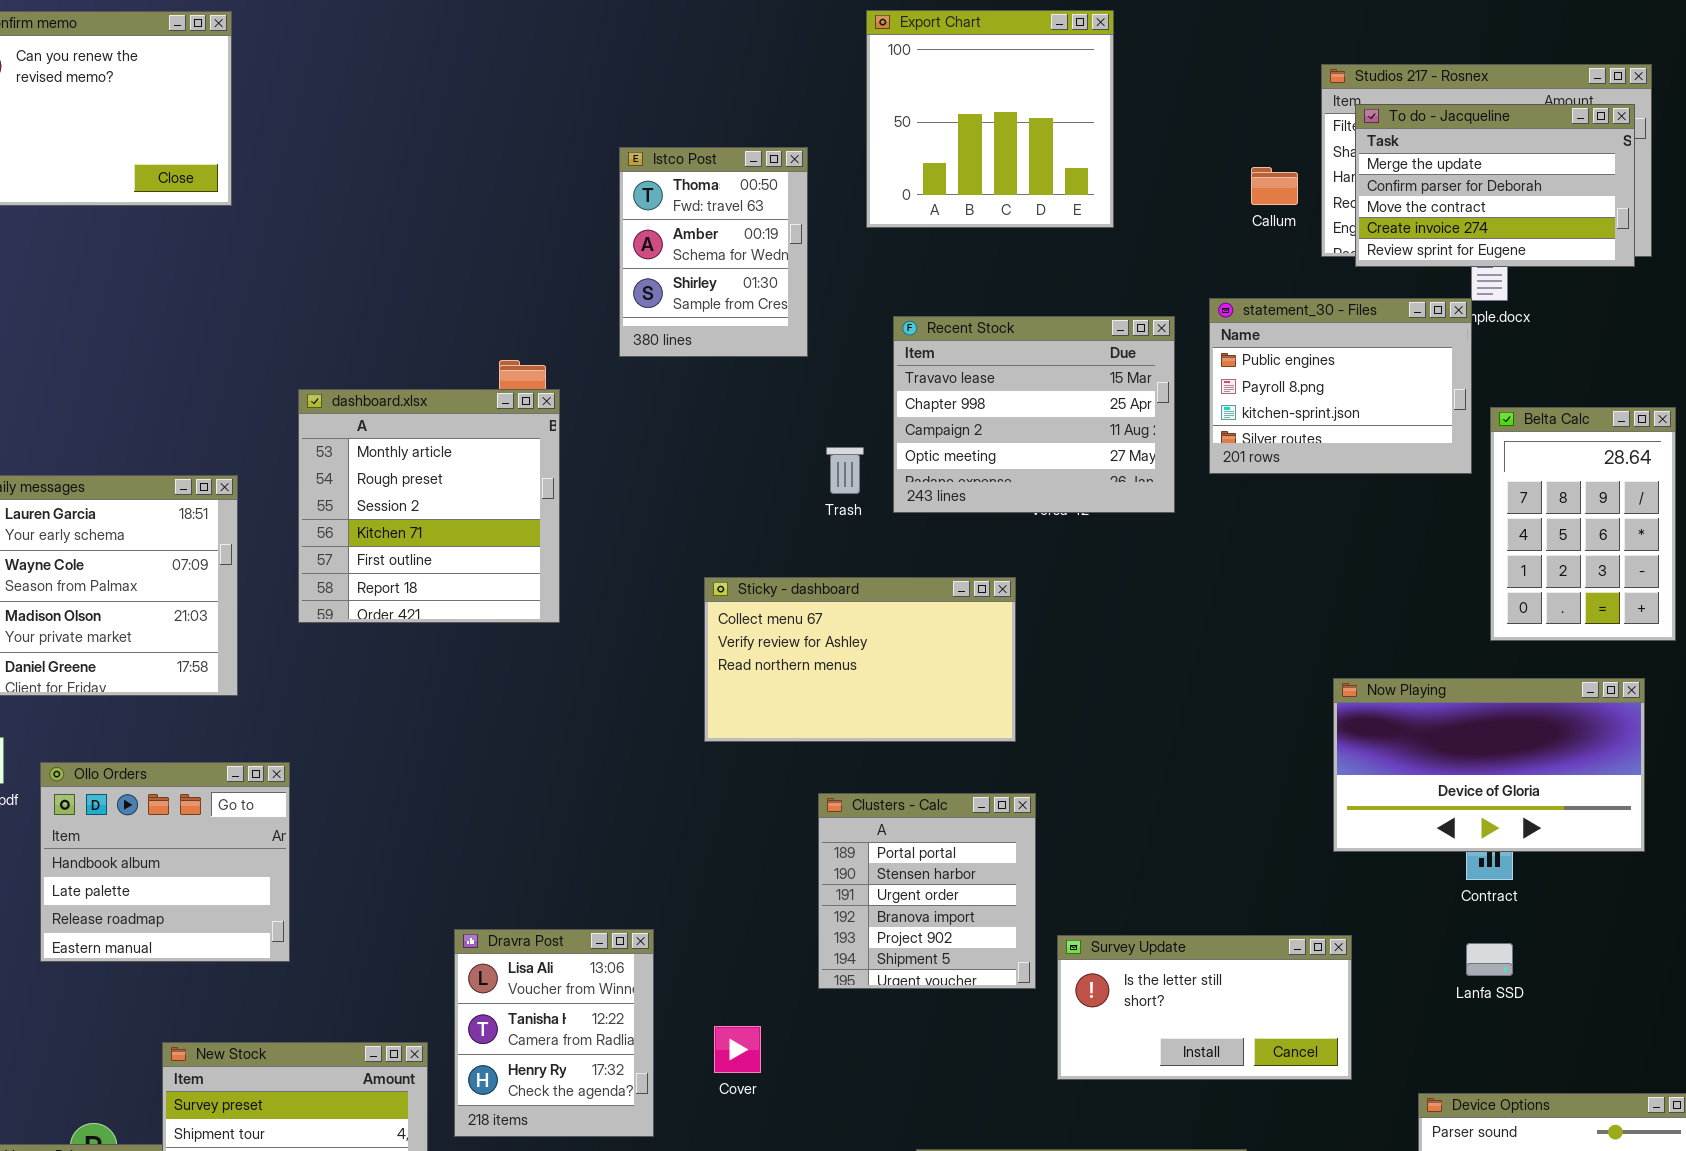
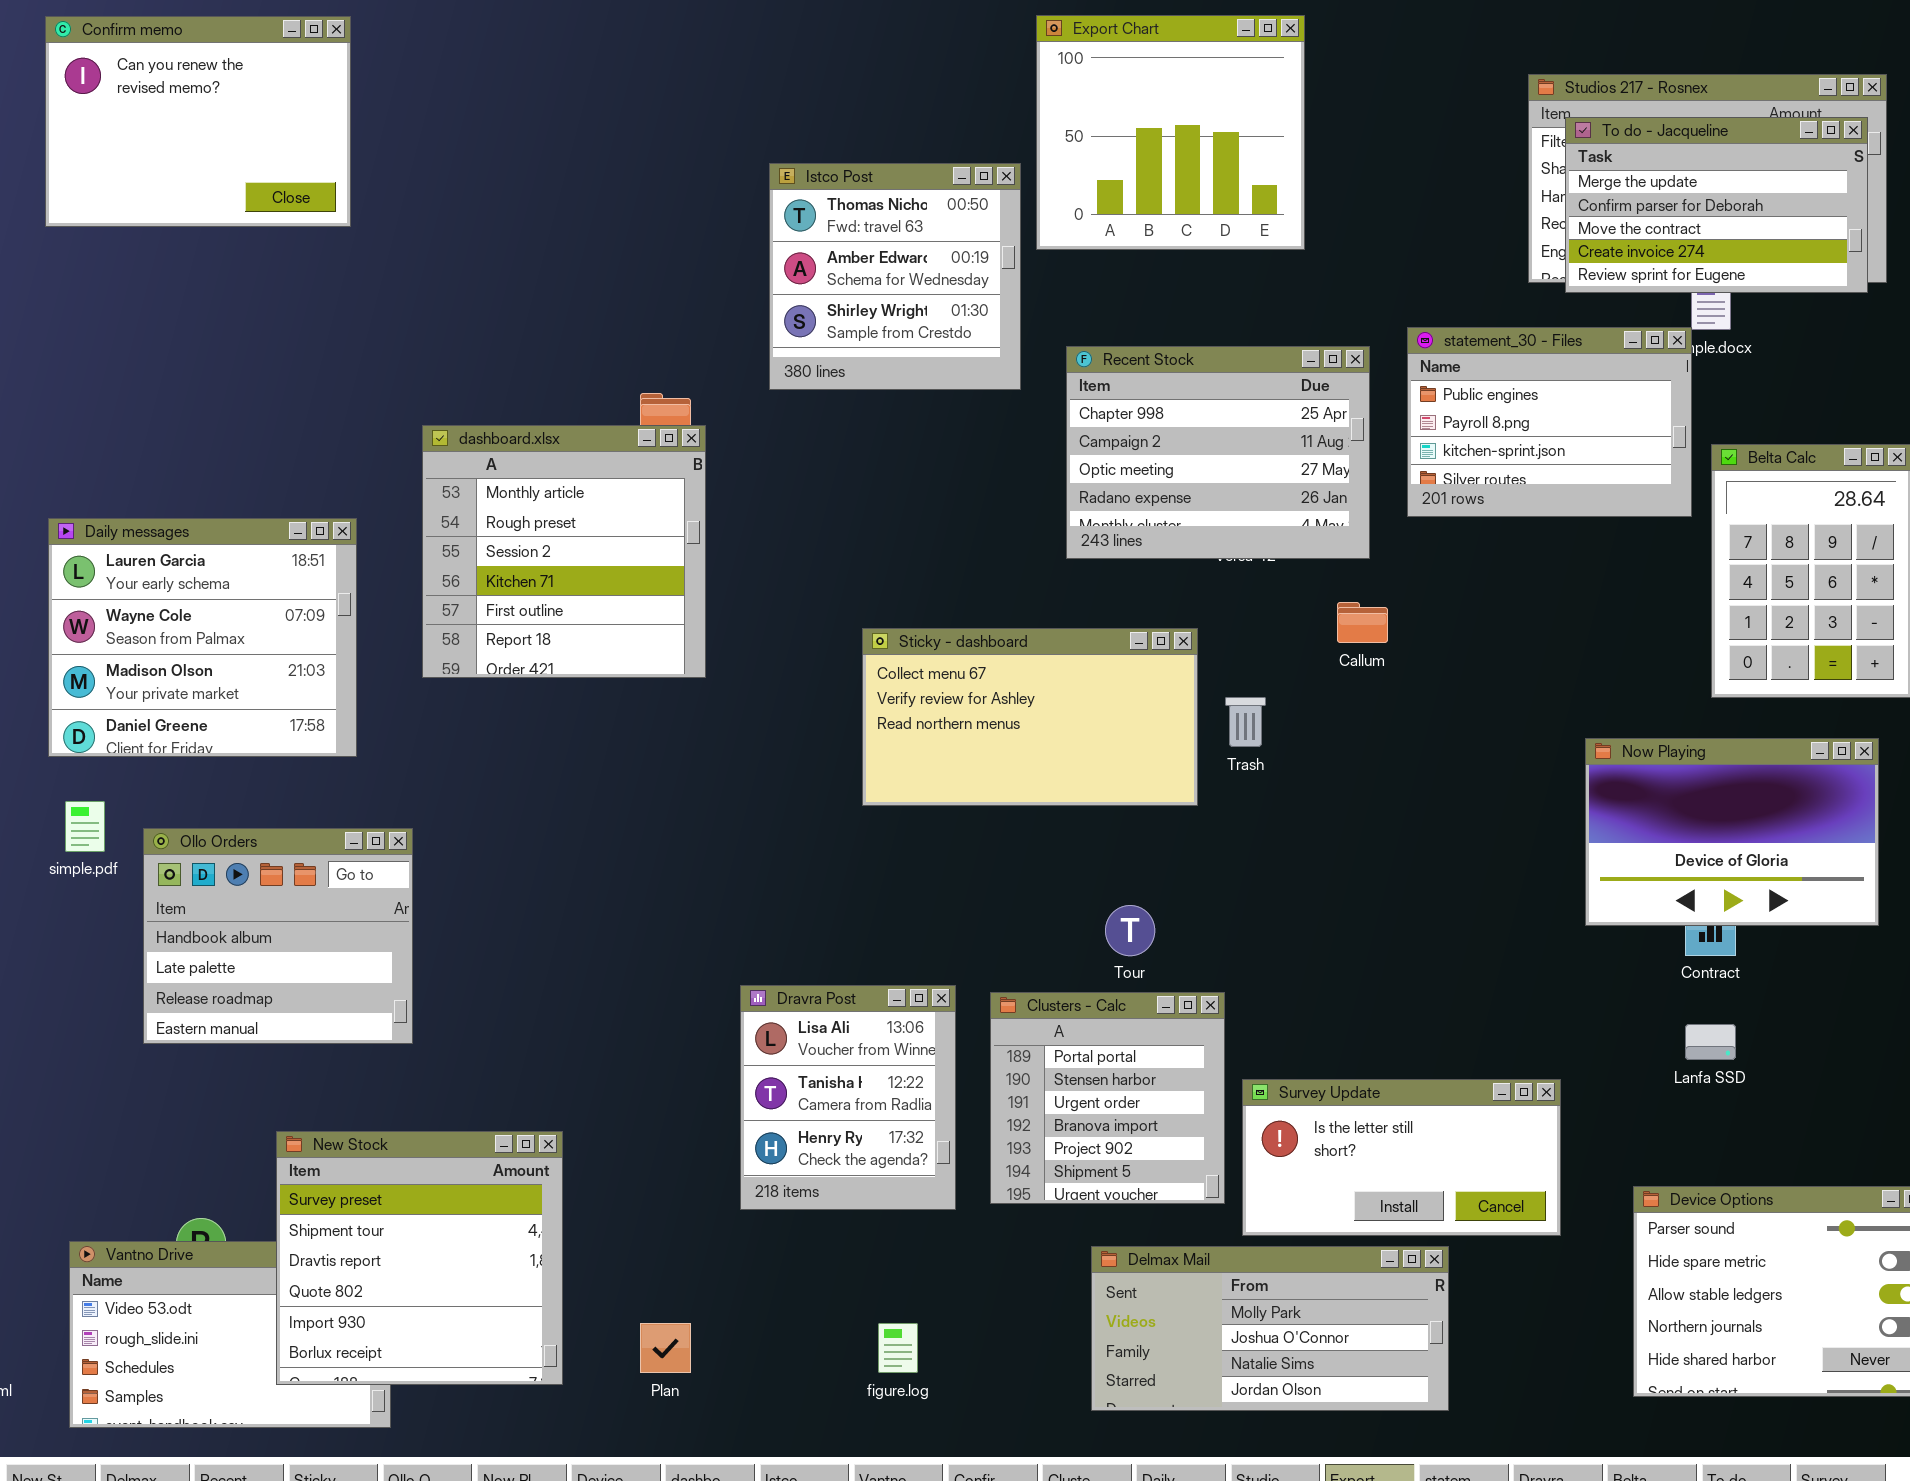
Istco Post: [619,147,808,357] -> [769,163,1021,390], resized
Callum: [1251,167,1298,205] -> [1337,602,1388,643], moved
Recent Stock: [893,316,1175,513] -> [1066,346,1370,559], scrolled down 1 row
Trash: [826,447,864,494] -> [1225,697,1266,747], moved
Now Playing: [1333,678,1645,852] -> [1585,738,1879,926], resized
Clusters - Calc: [818,793,1036,989] -> [990,992,1225,1204], moved
Dravra Post: [454,929,654,1137] -> [740,985,956,1210], moved
Survey Update: [1057,935,1352,1080] -> [1242,1079,1561,1236], moved

